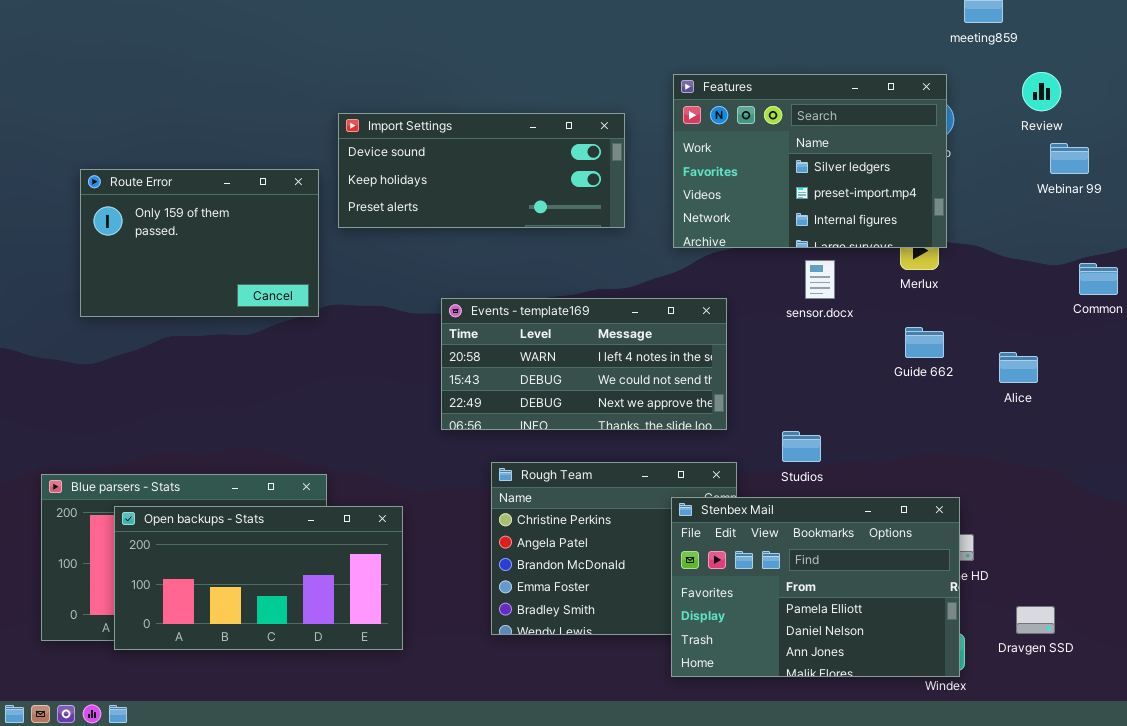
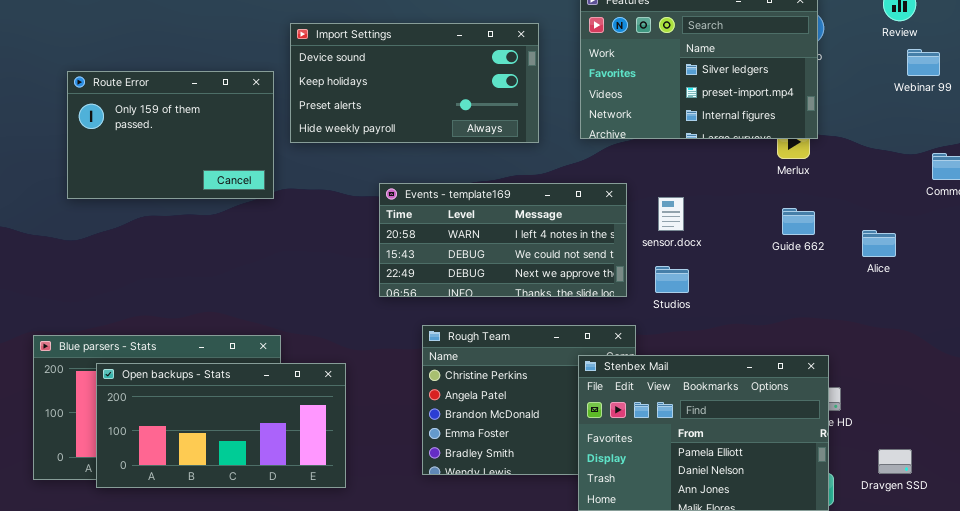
Import Settings: [338,113,625,228] -> [290,23,539,143], resized
sensor.docx: [805,260,835,299] -> [658,197,684,231], moved
Studios: [782,431,821,462] -> [655,266,689,293], moved

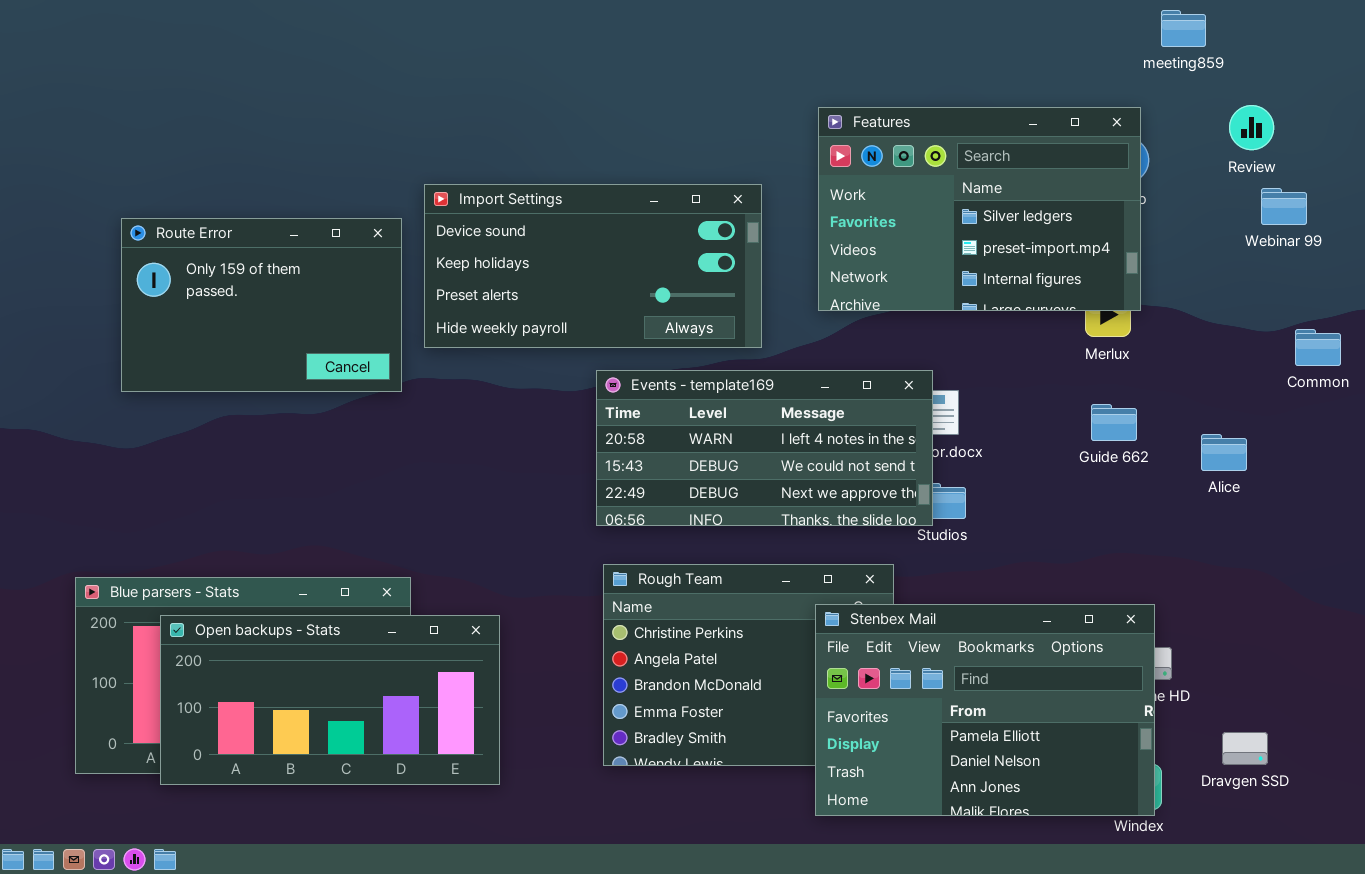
Import Settings: [290,23,539,143] -> [424,184,762,348], moved
Events - template169: [379,183,627,297] -> [596,370,933,526], moved

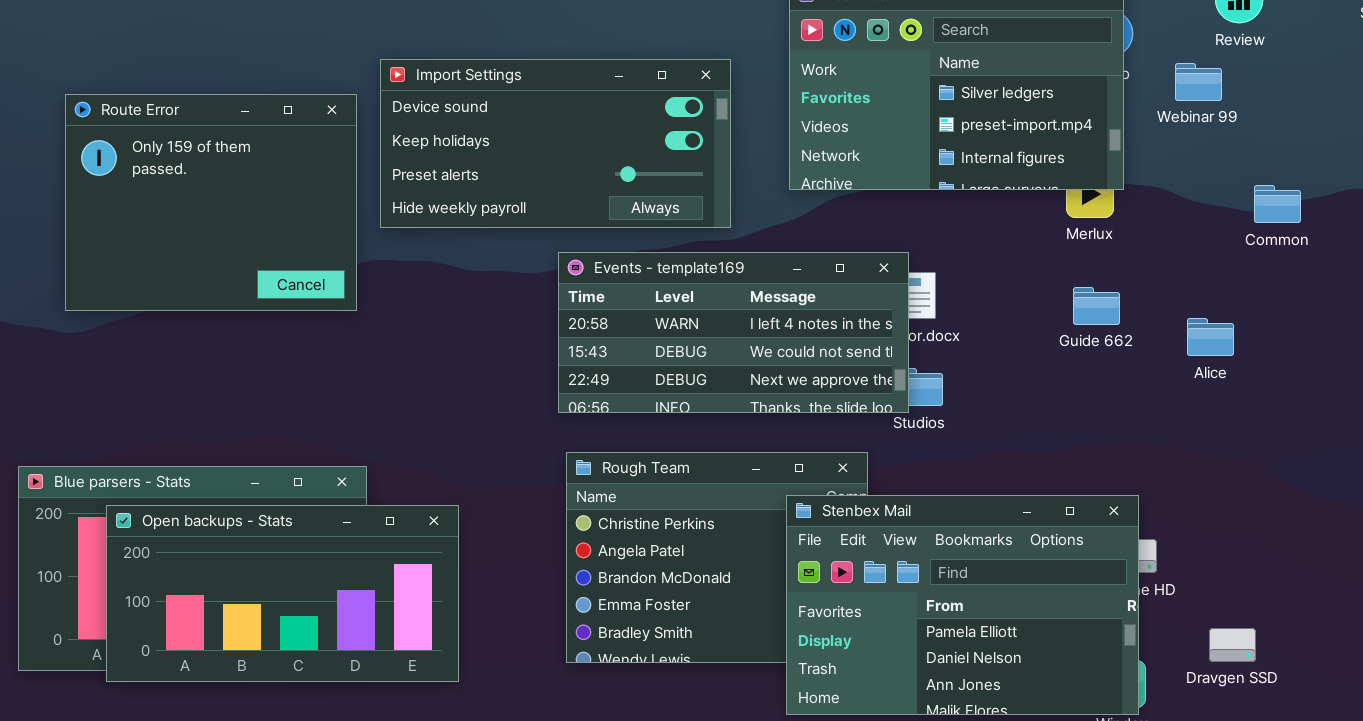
Webinar 99: [1261,188,1307,225] -> [1175,63,1222,101], moved
Route Error: [121,218,402,392] -> [65,94,357,311], resized
Common: [1295,329,1341,366] -> [1254,185,1301,223], moved

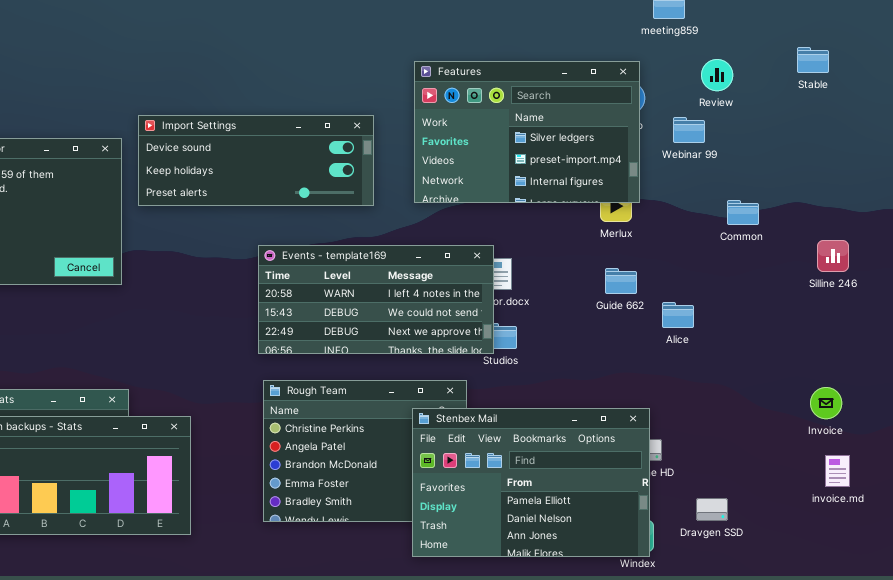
Import Settings: [380,59,731,228] -> [138,115,374,206], resized
Alice: [1187,318,1234,356] -> [662,302,694,328], moved

